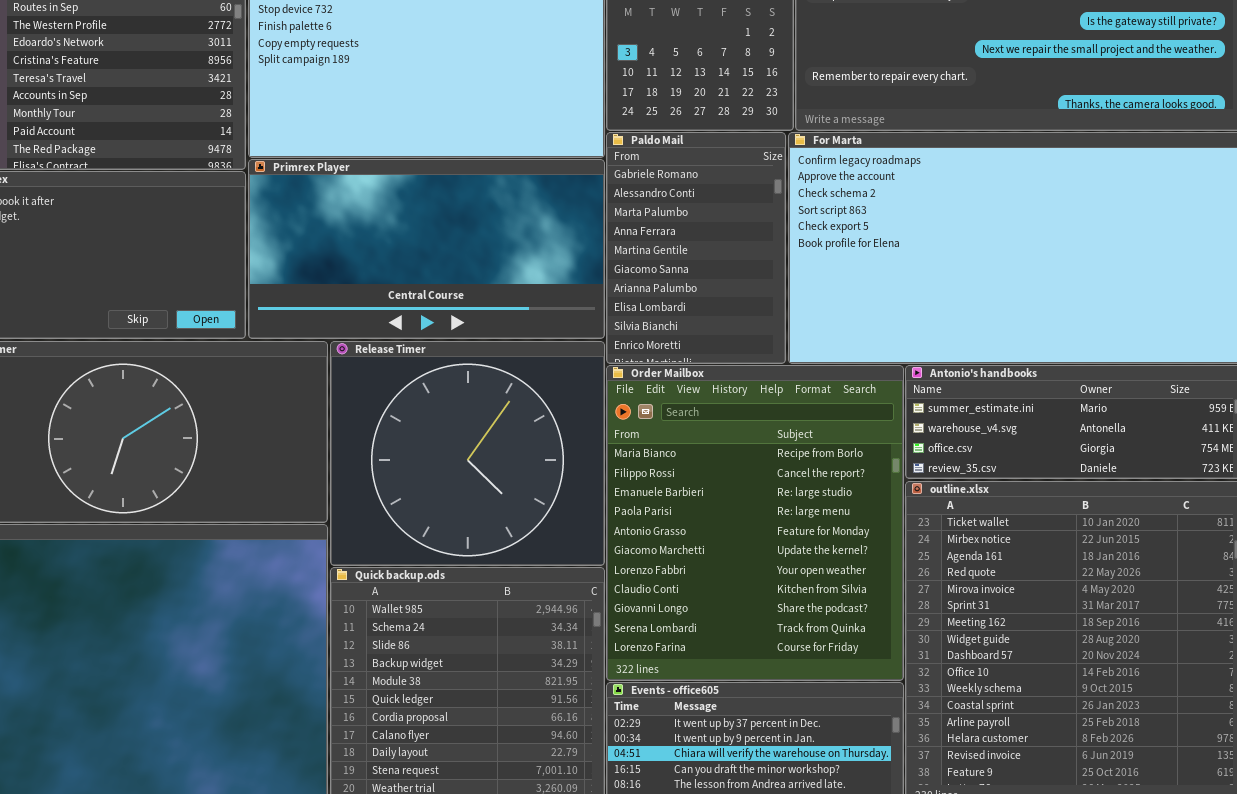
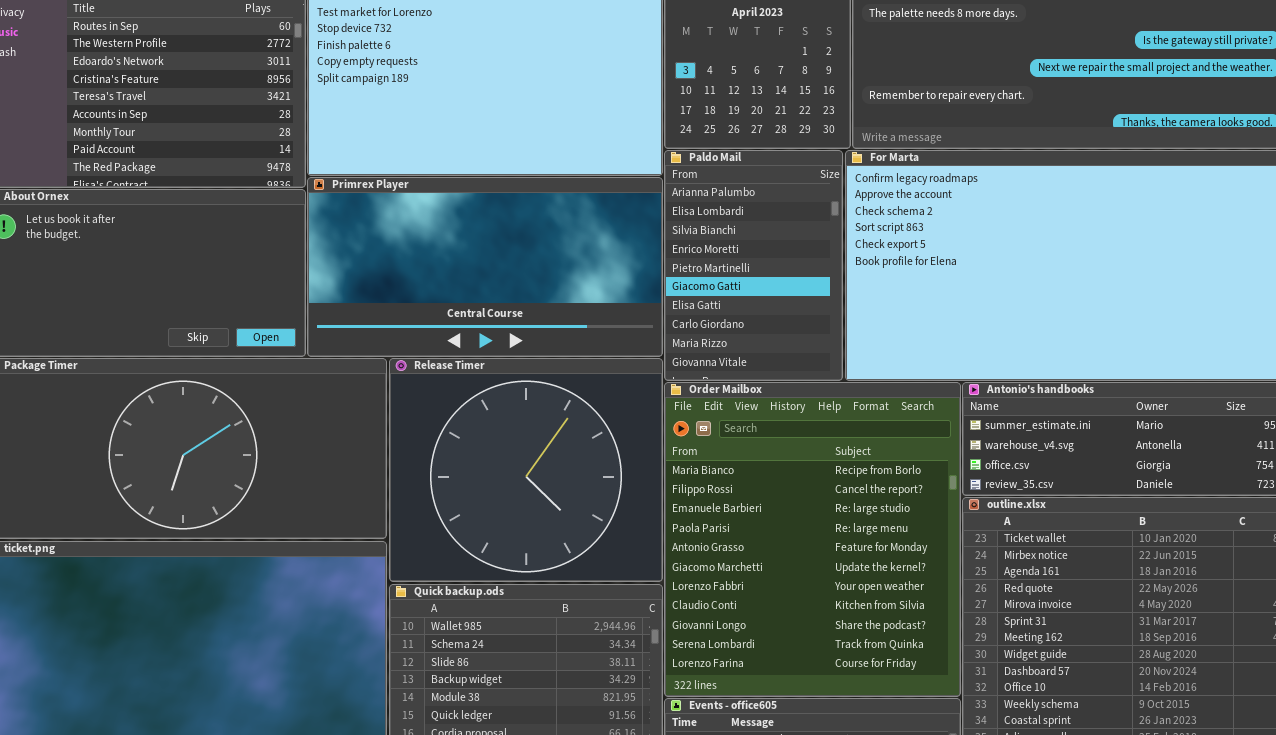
Paldo Mail: [606,132,786,364] -> [664,150,843,381], scrolled down 6 rows

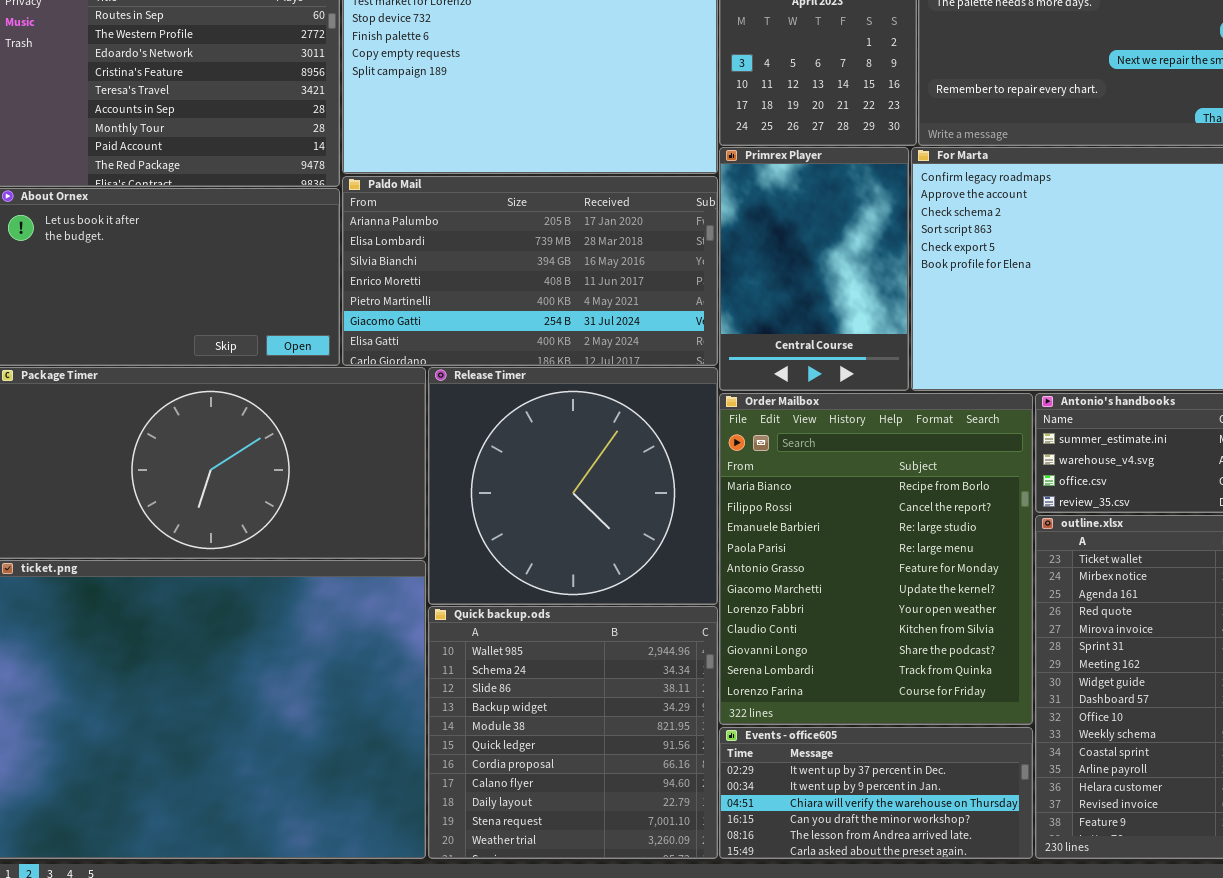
Paldo Mail: [664,150,843,381] -> [342,176,718,366], moved, resized
Primrex Player: [307,177,663,357] -> [719,147,909,391], moved, resized

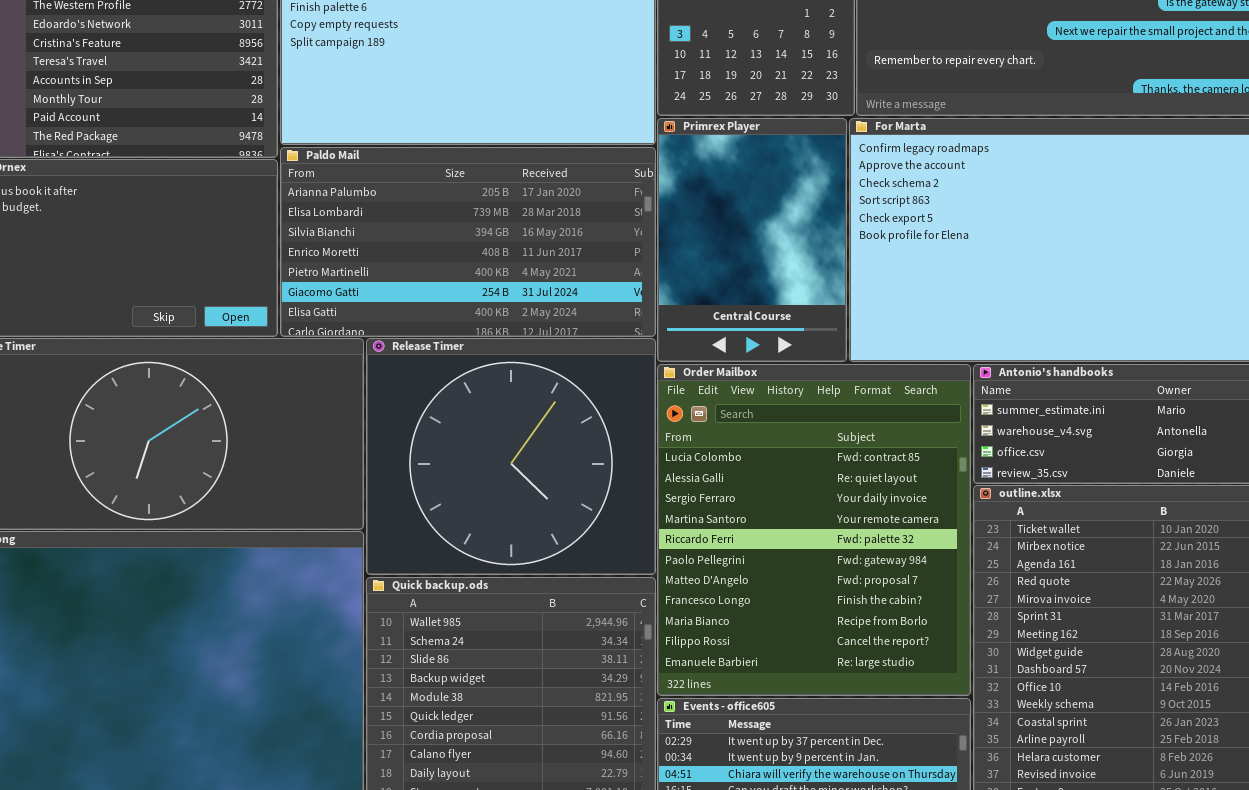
Order Mailbox: [719,393,1033,725] -> [657,364,971,696], scrolled up 8 rows

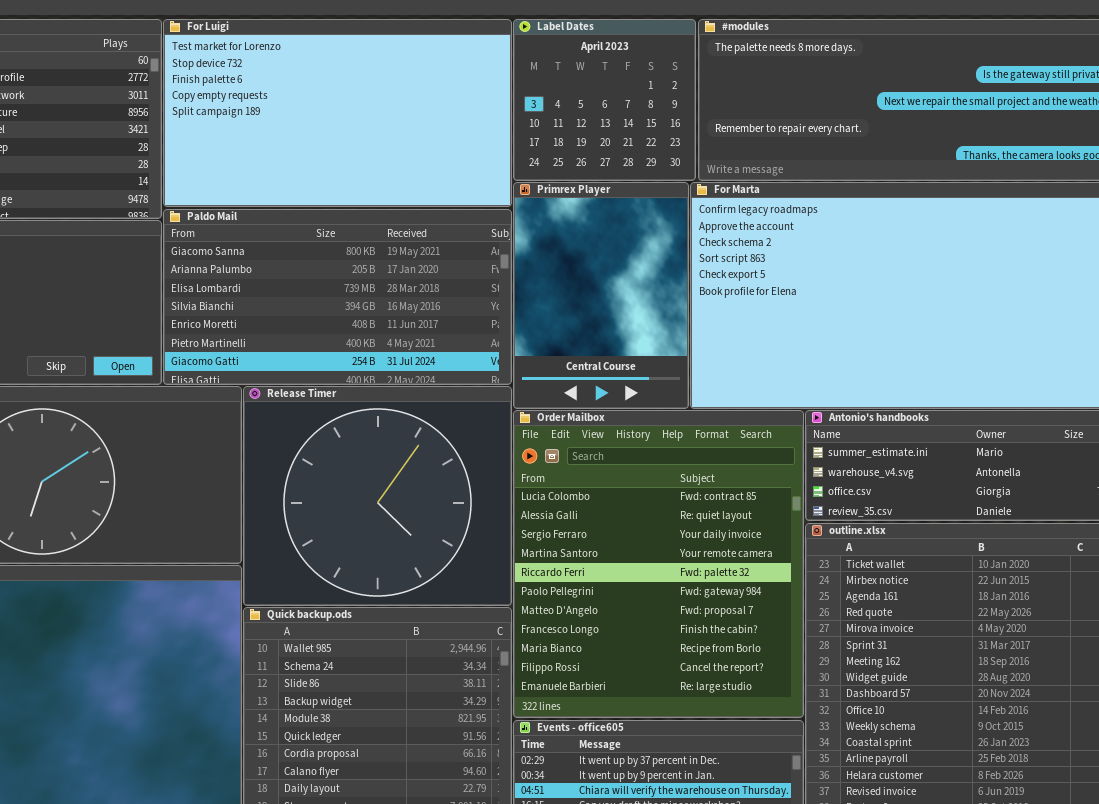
Paldo Mail: [280,147,656,337] -> [163,209,512,385], scrolled up 1 row

